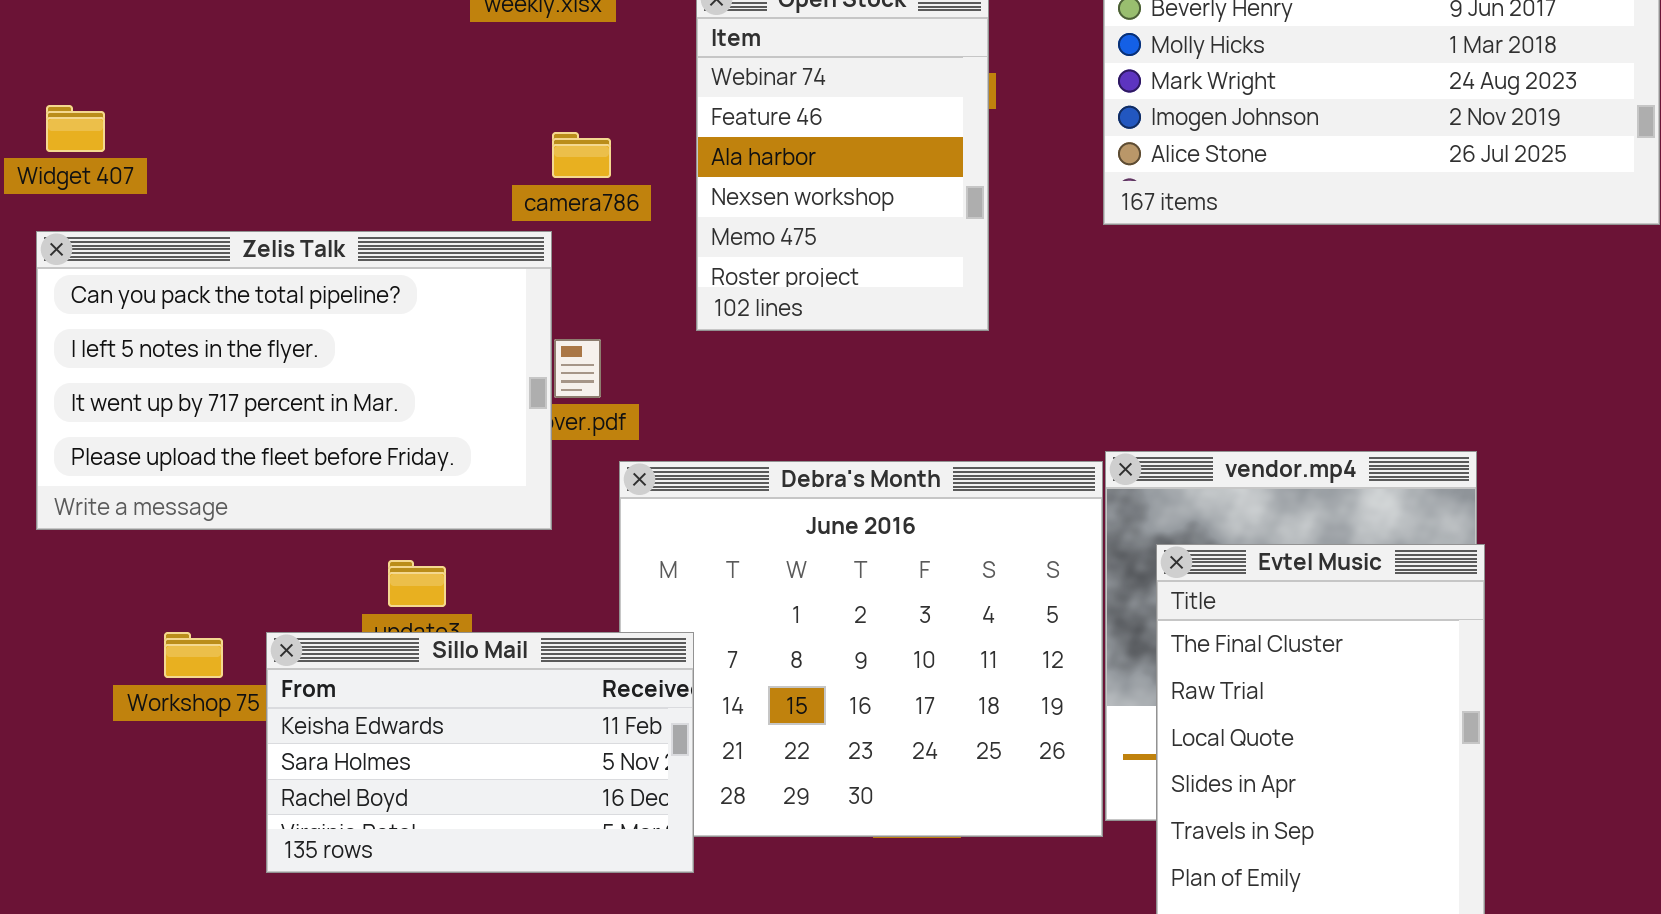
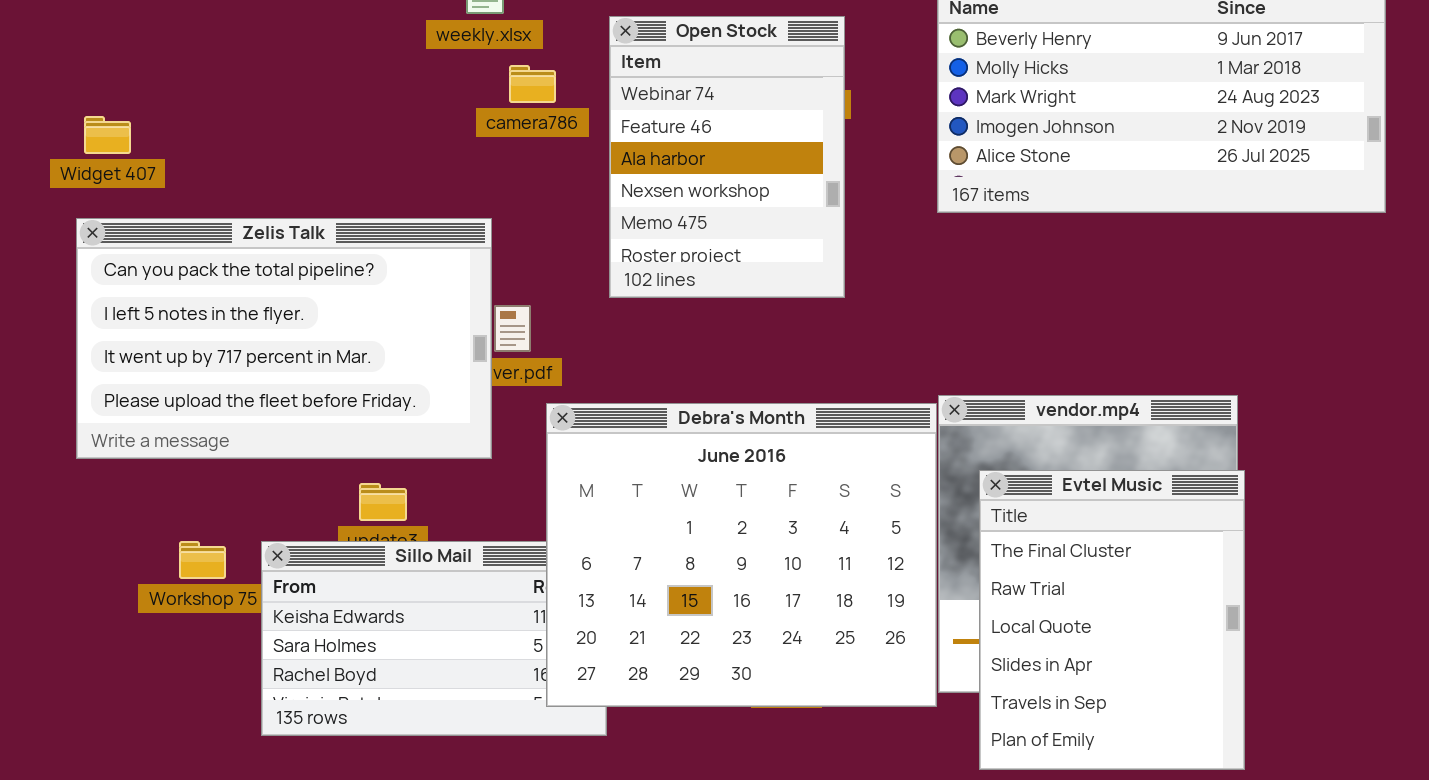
camera786: [552,132,611,178] -> [509,65,556,103], moved
Debra's Month: [619,461,1103,837] -> [546,403,937,707], raised

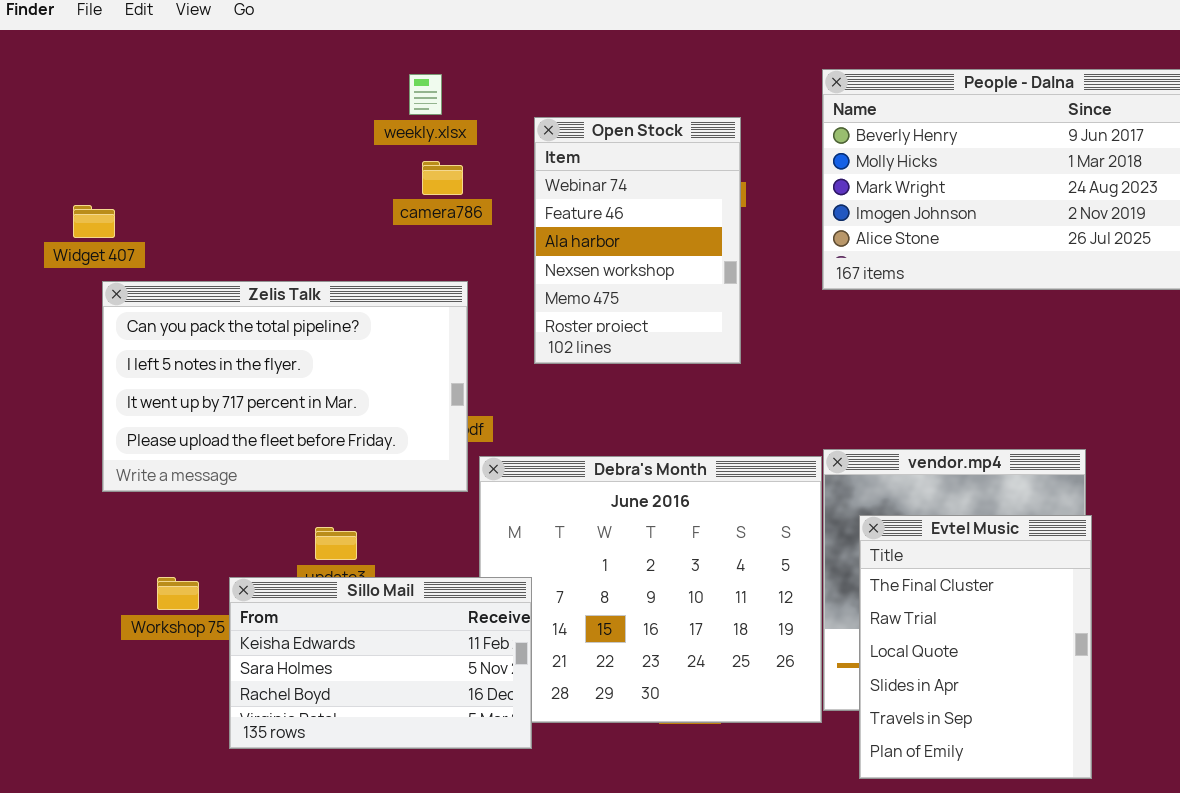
camera786: [509,65,556,103] -> [422,161,463,195], moved
Zelis Talk: [76,218,492,459] -> [102,281,468,492], moved
Sillo Mail: [261,541,607,736] -> [229,577,532,749], raised

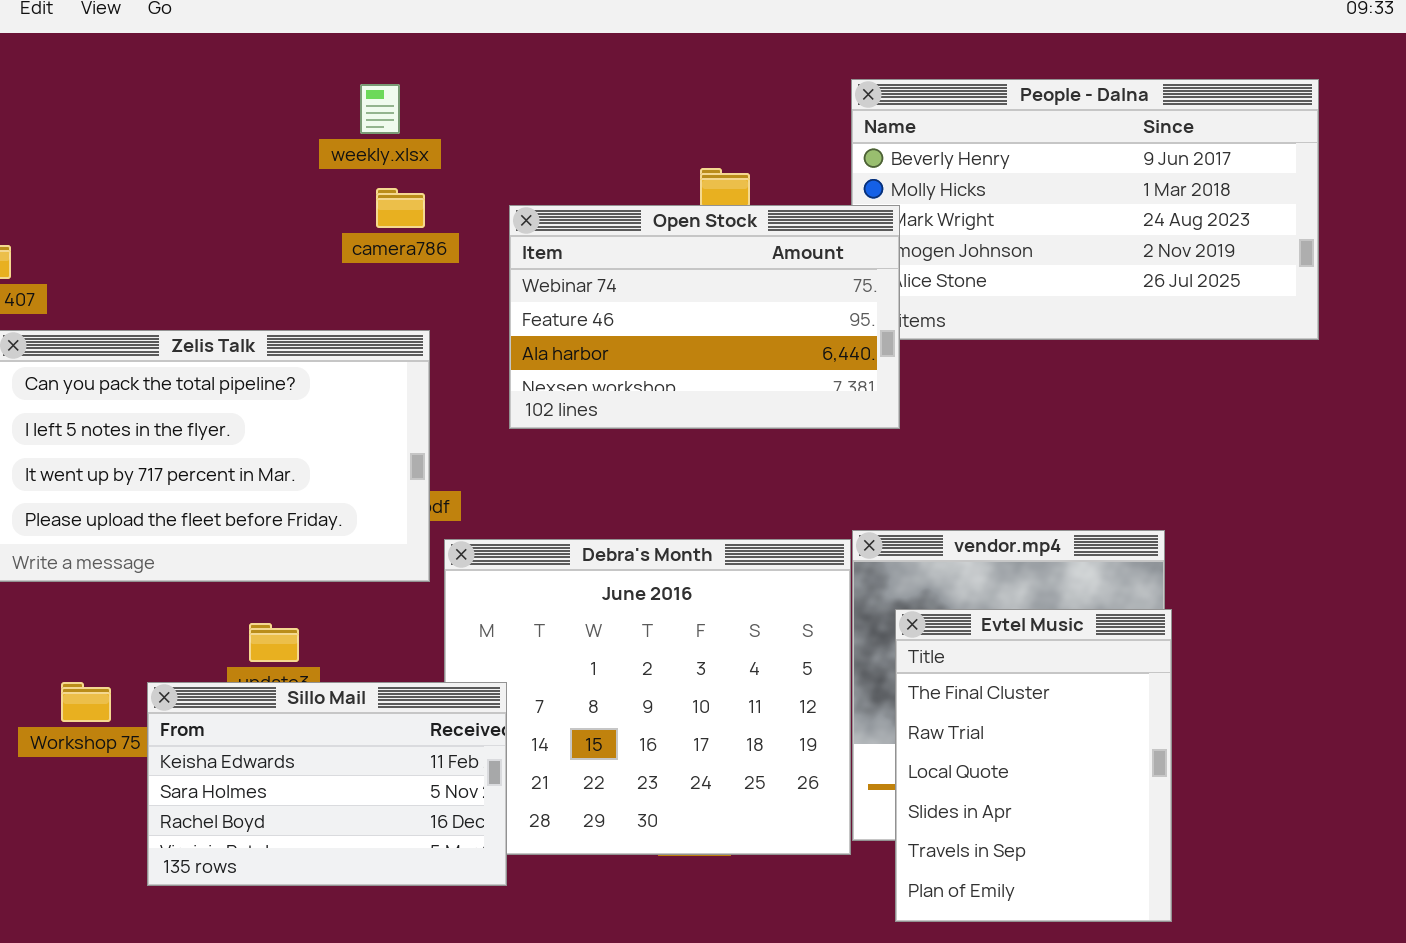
Open Stock: [534,117,741,364] -> [509,205,900,429], resized

